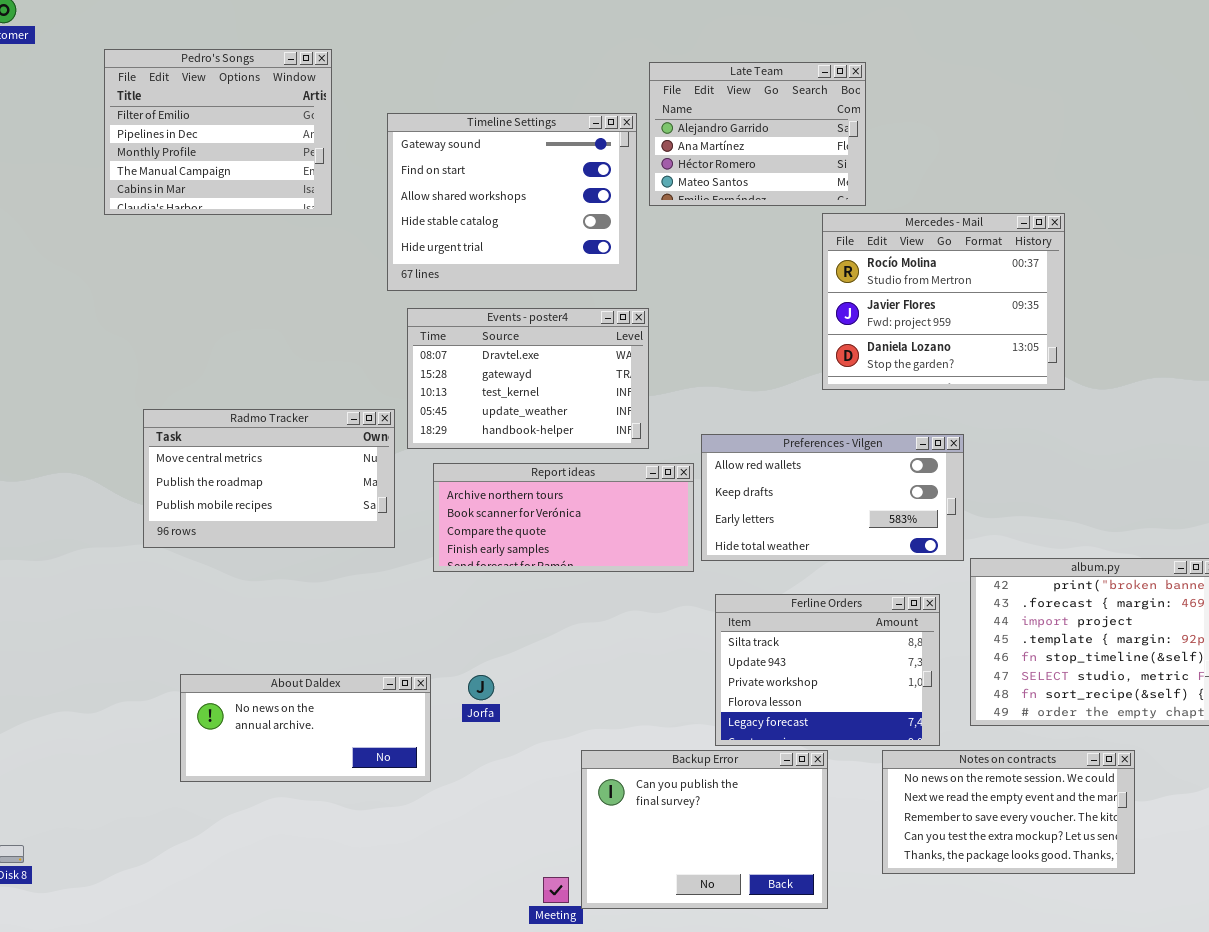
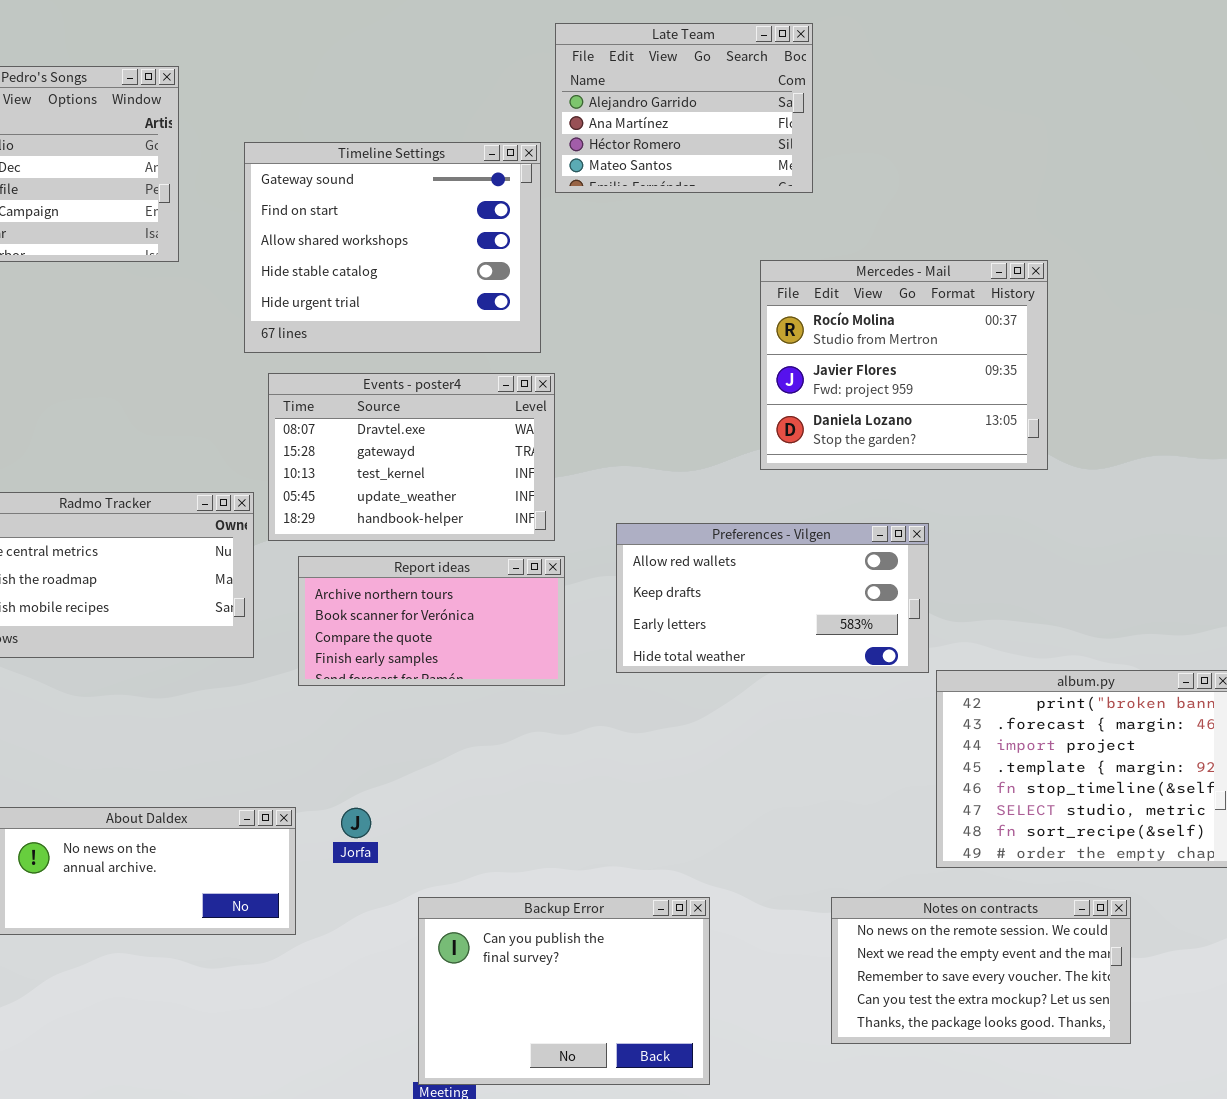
Late Team: [649,62,866,206] -> [555,23,813,193], moved
Report ideas: [433,463,694,572] -> [298,556,565,686], resized
Ferline Orders: [715,594,940,746] -> none, closed
Backup Error: [581,750,828,909] -> [418,897,710,1085], moved

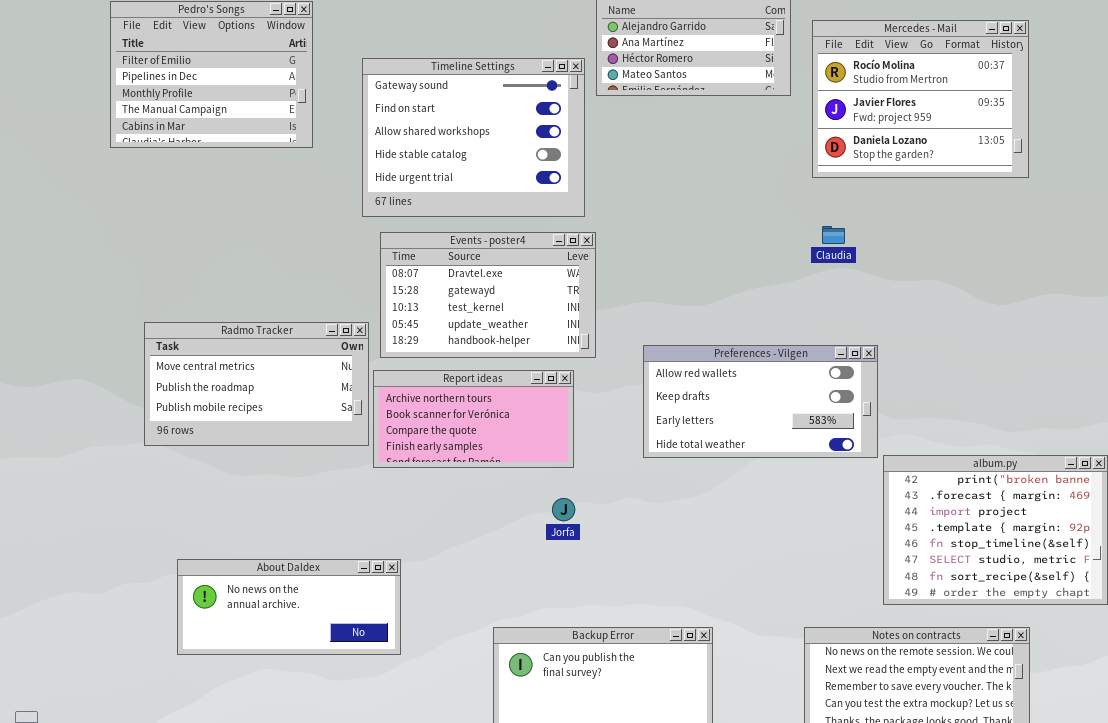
Mercedes - Mail: [760,260,1048,470] -> [812,20,1029,178], moved
Report ideas: [298,556,565,686] -> [373,370,574,468], moved
Jorfa: [341,808,371,838] -> [552,498,575,521], moved

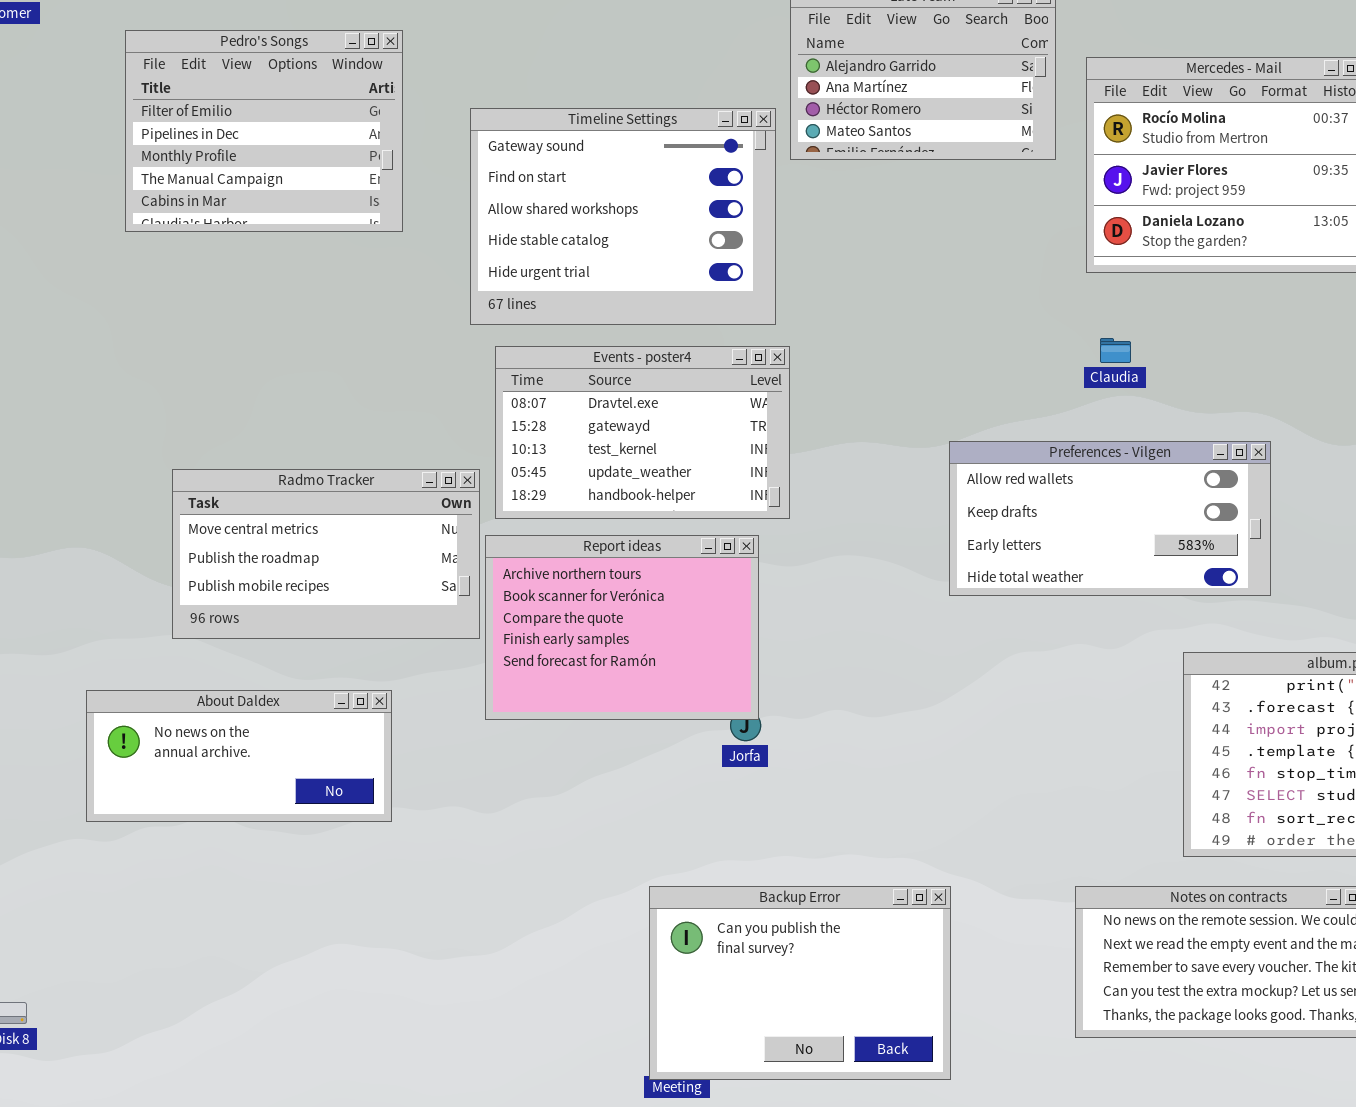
Preferences - Vilgen: [643,345,878,458] -> [949,441,1271,596], moved
Report ideas: [373,370,574,468] -> [485,535,759,720], resized
About Daldex: [177,559,401,655] -> [86,690,392,822], moved

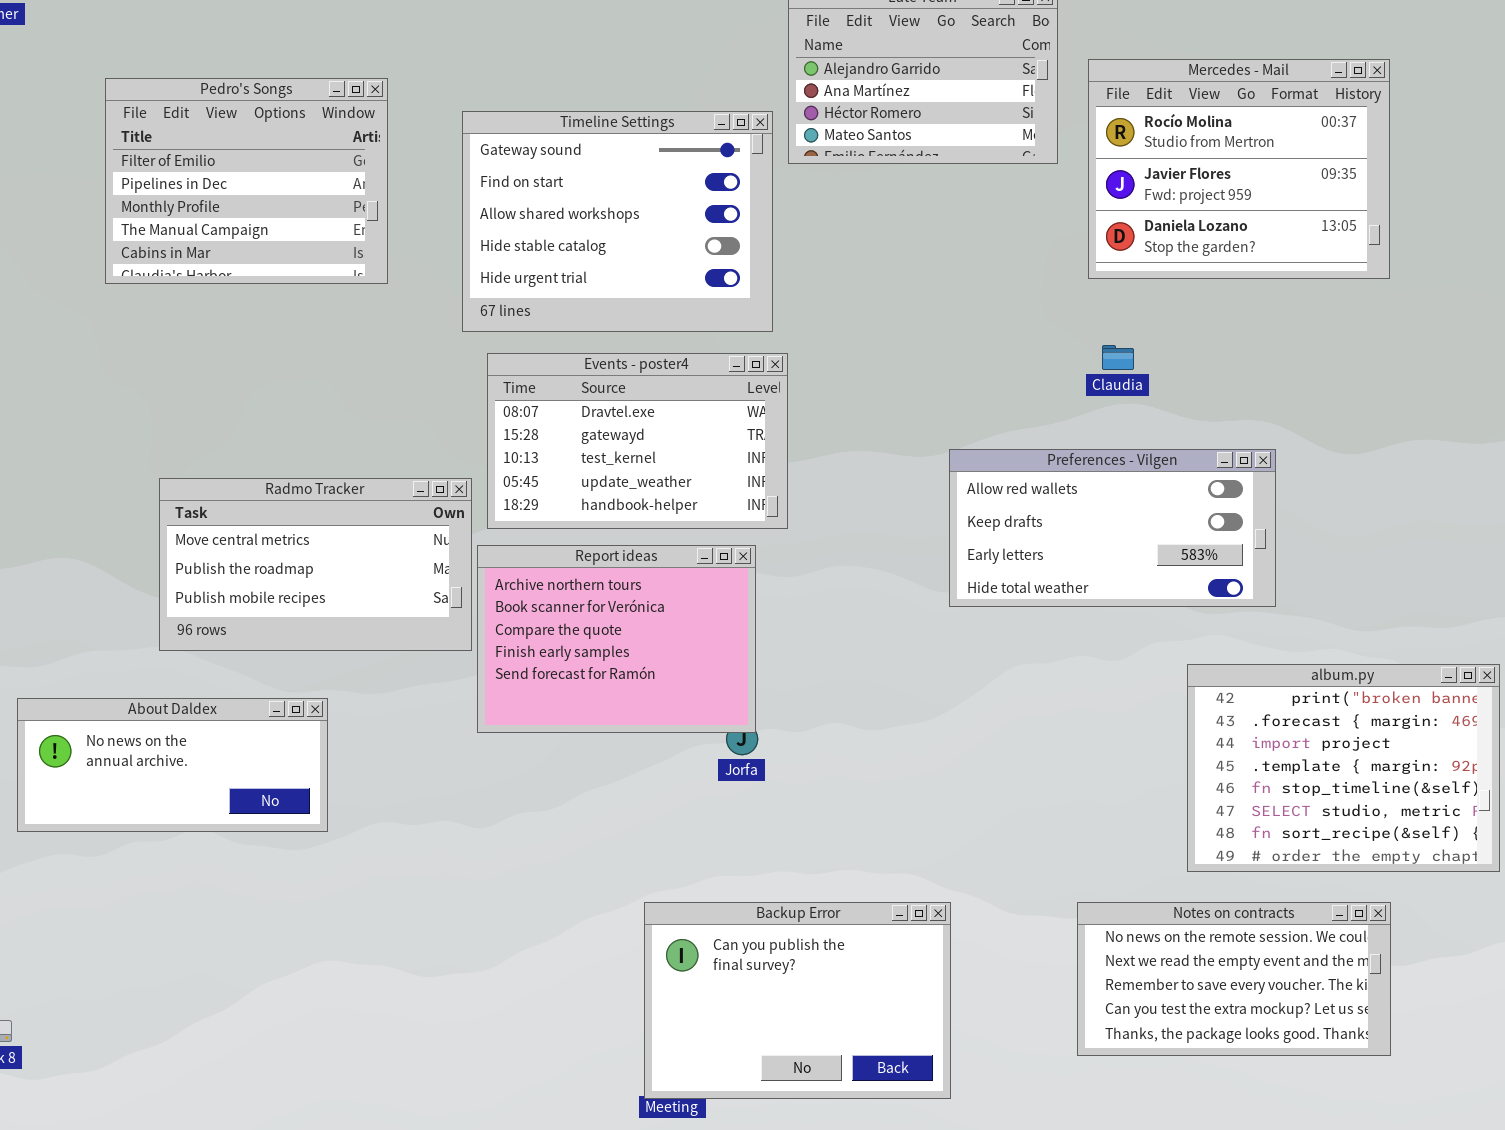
Pedro's Songs: [125,30,403,232] -> [105,78,388,284], moved
About Daldex: [86,690,392,822] -> [17,698,328,832], moved

